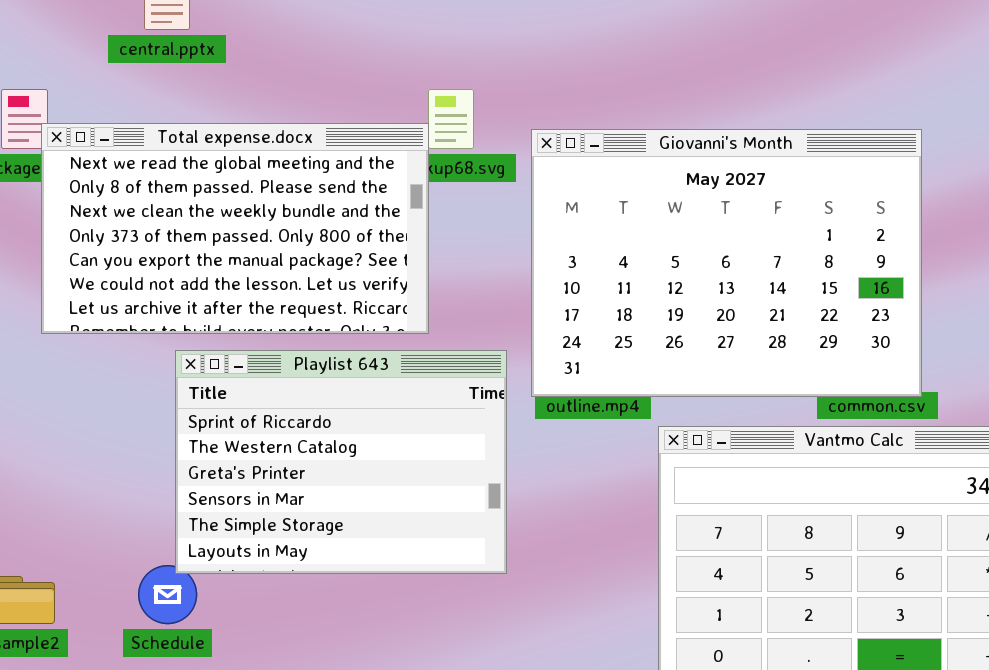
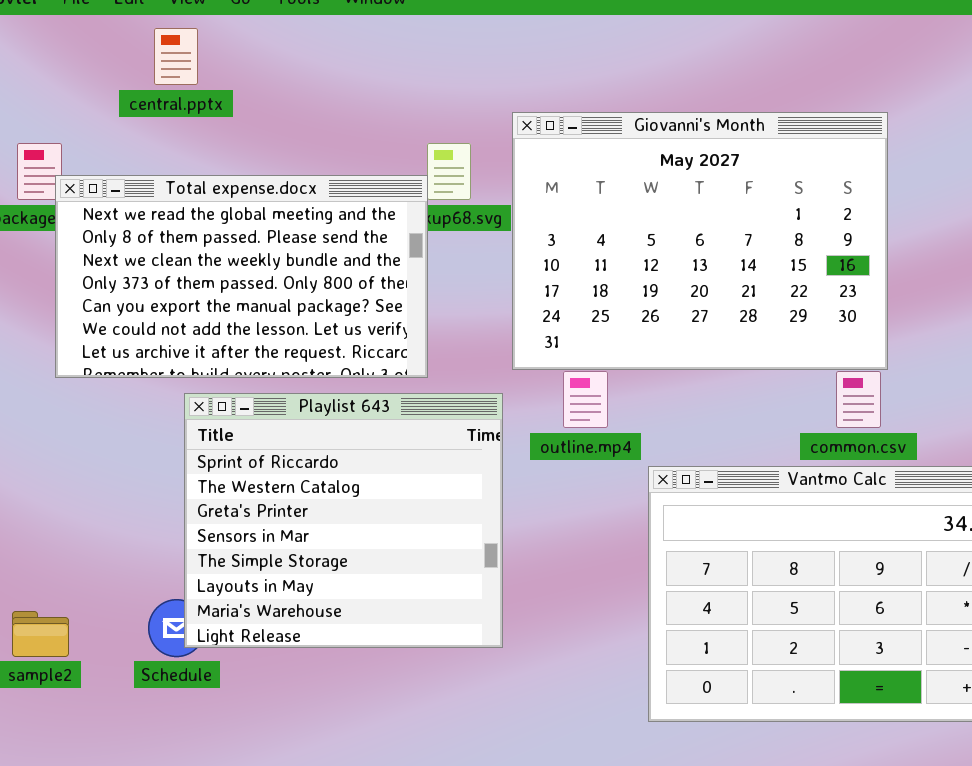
Giovanni's Month: [531,129,922,397] -> [512,112,888,370], moved
Playlist 643: [175,350,507,574] -> [184,393,503,648], resized

